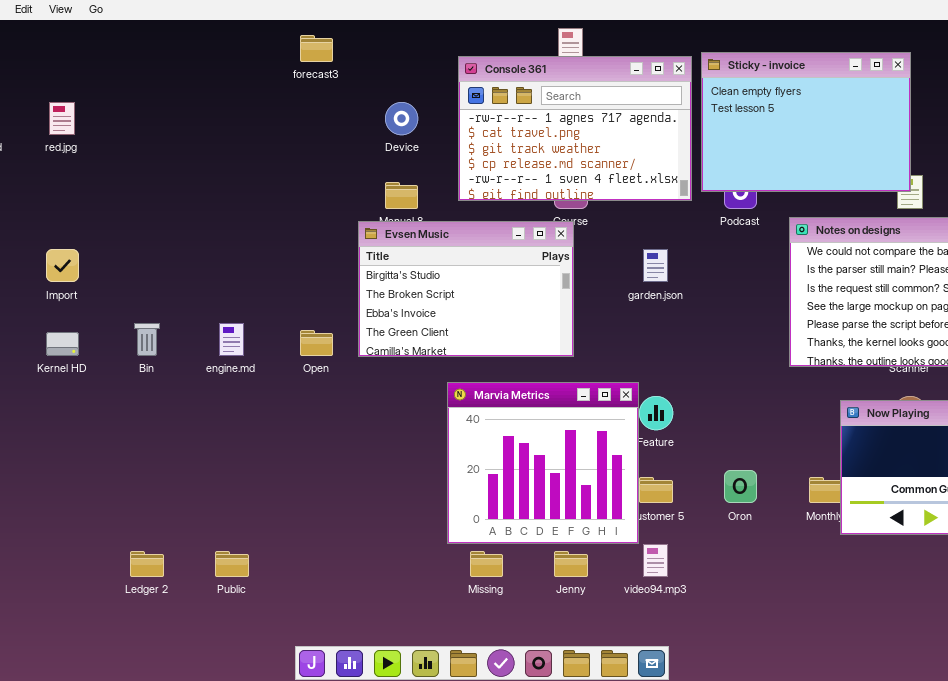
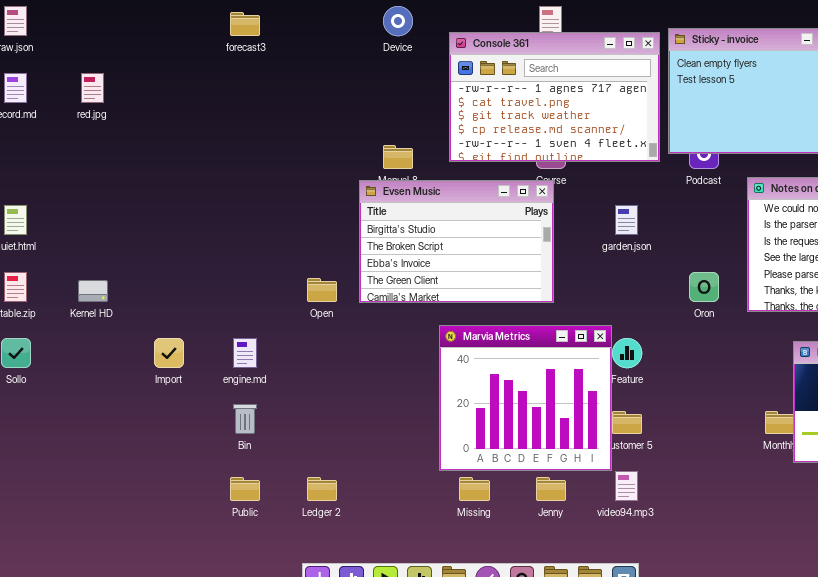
forecast3: [300,35,333,62] -> [230,12,260,36], moved
Device: [385,102,418,135] -> [383,6,413,36], moved
Import: [46,249,79,282] -> [154,338,184,368], moved
Bin: [134,323,160,356] -> [233,404,257,434], moved
engine.md: [219,323,244,356] -> [233,338,257,368], moved
Oron: [724,470,757,503] -> [689,272,719,302], moved
Ledger 2: [130,551,164,577] -> [307,477,337,501], moved

